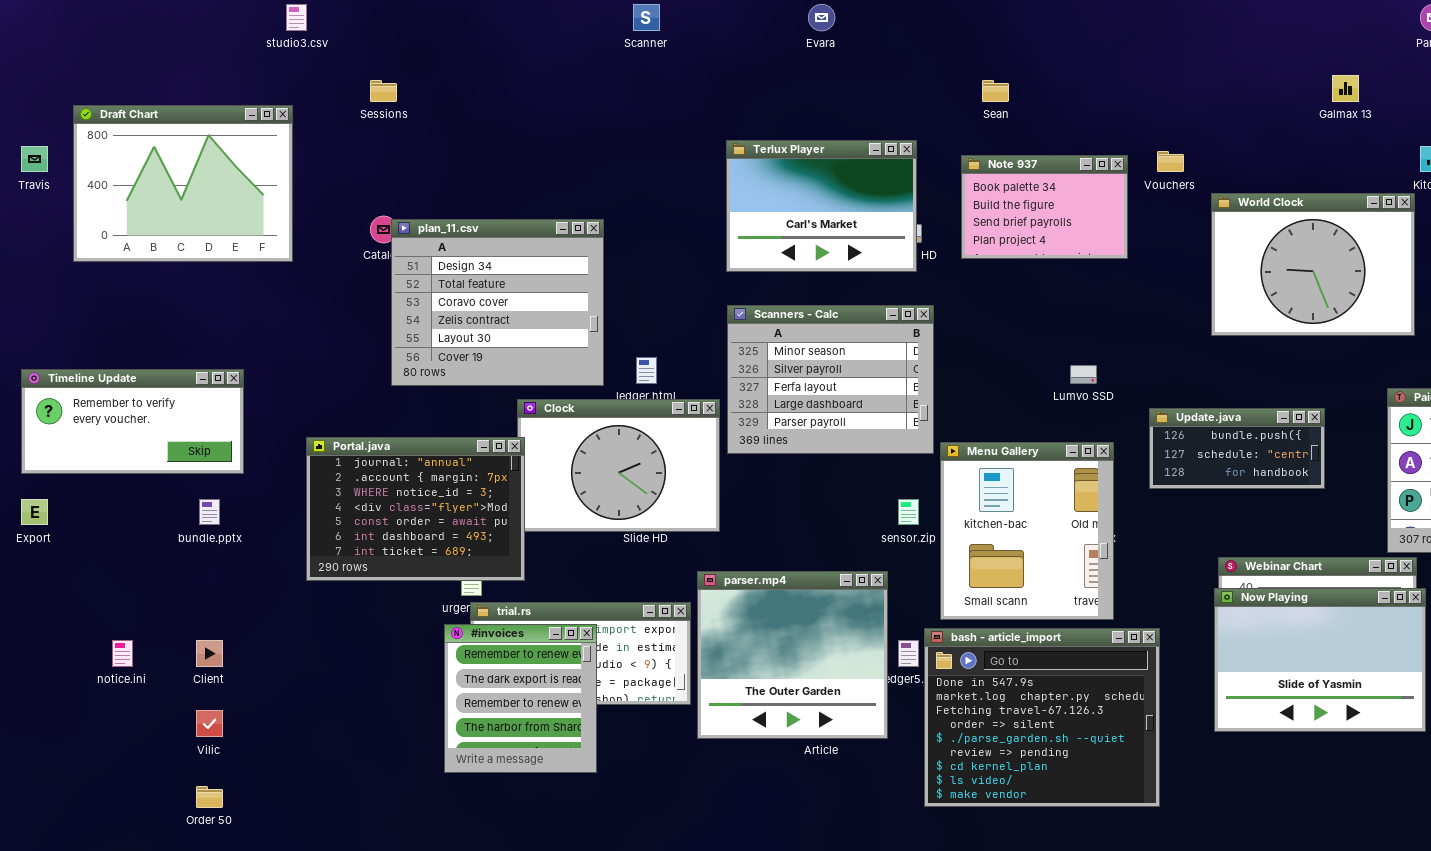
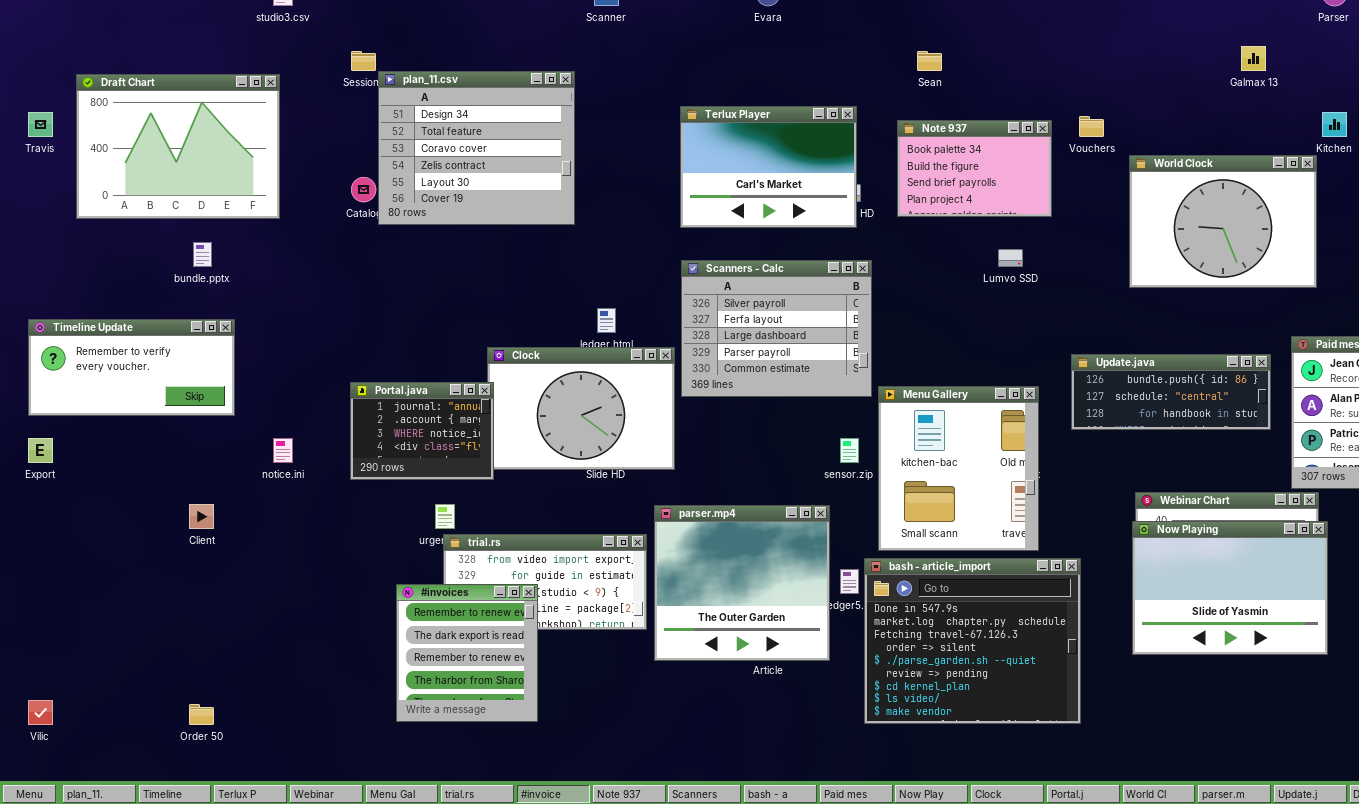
plan_11.csv: [391,219,604,386] -> [378,71,575,225], moved
Scanners - Calc: [727,305,934,454] -> [681,260,872,397], scrolled down 1 row
Lumvo SSD: [1070,365,1097,384] -> [998,249,1023,267], moved
Update.java: [1149,408,1325,489] -> [1071,354,1271,430], resized
Portal.java: [306,437,525,581] -> [350,382,494,480], resized
bundle.pptx: [199,499,220,525] -> [193,242,212,267], moved
#invoices: [444,624,597,773] -> [396,584,538,722], moved
notice.ini: [112,640,133,667] -> [273,438,293,463], moved
Client: [196,640,223,667] -> [189,504,214,529], moved
Vilic: [196,710,223,737] -> [28,700,53,725], moved

